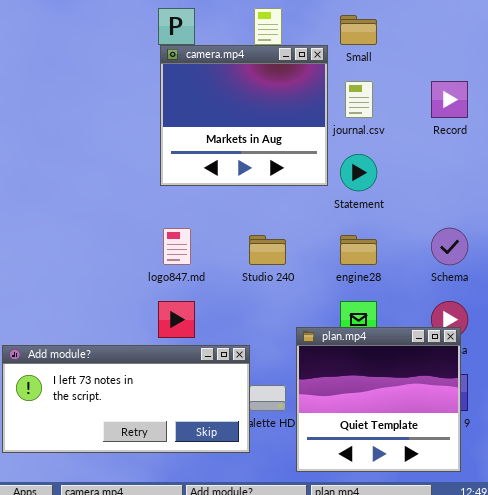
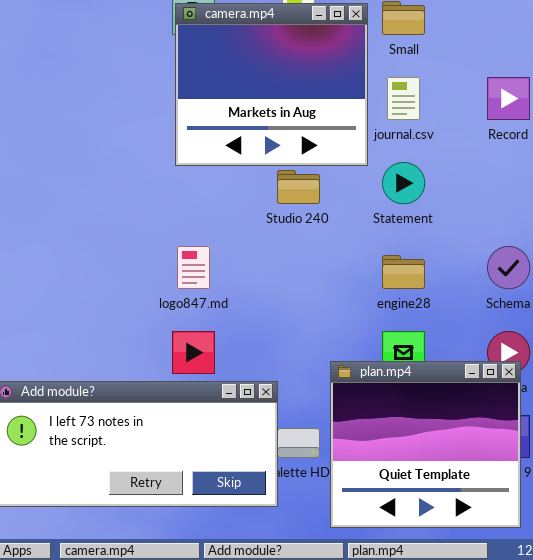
camera.mp4: [160,45,328,186] -> [175,3,368,166], moved
Studio 240: [249,235,286,265] -> [277,170,320,204], moved

